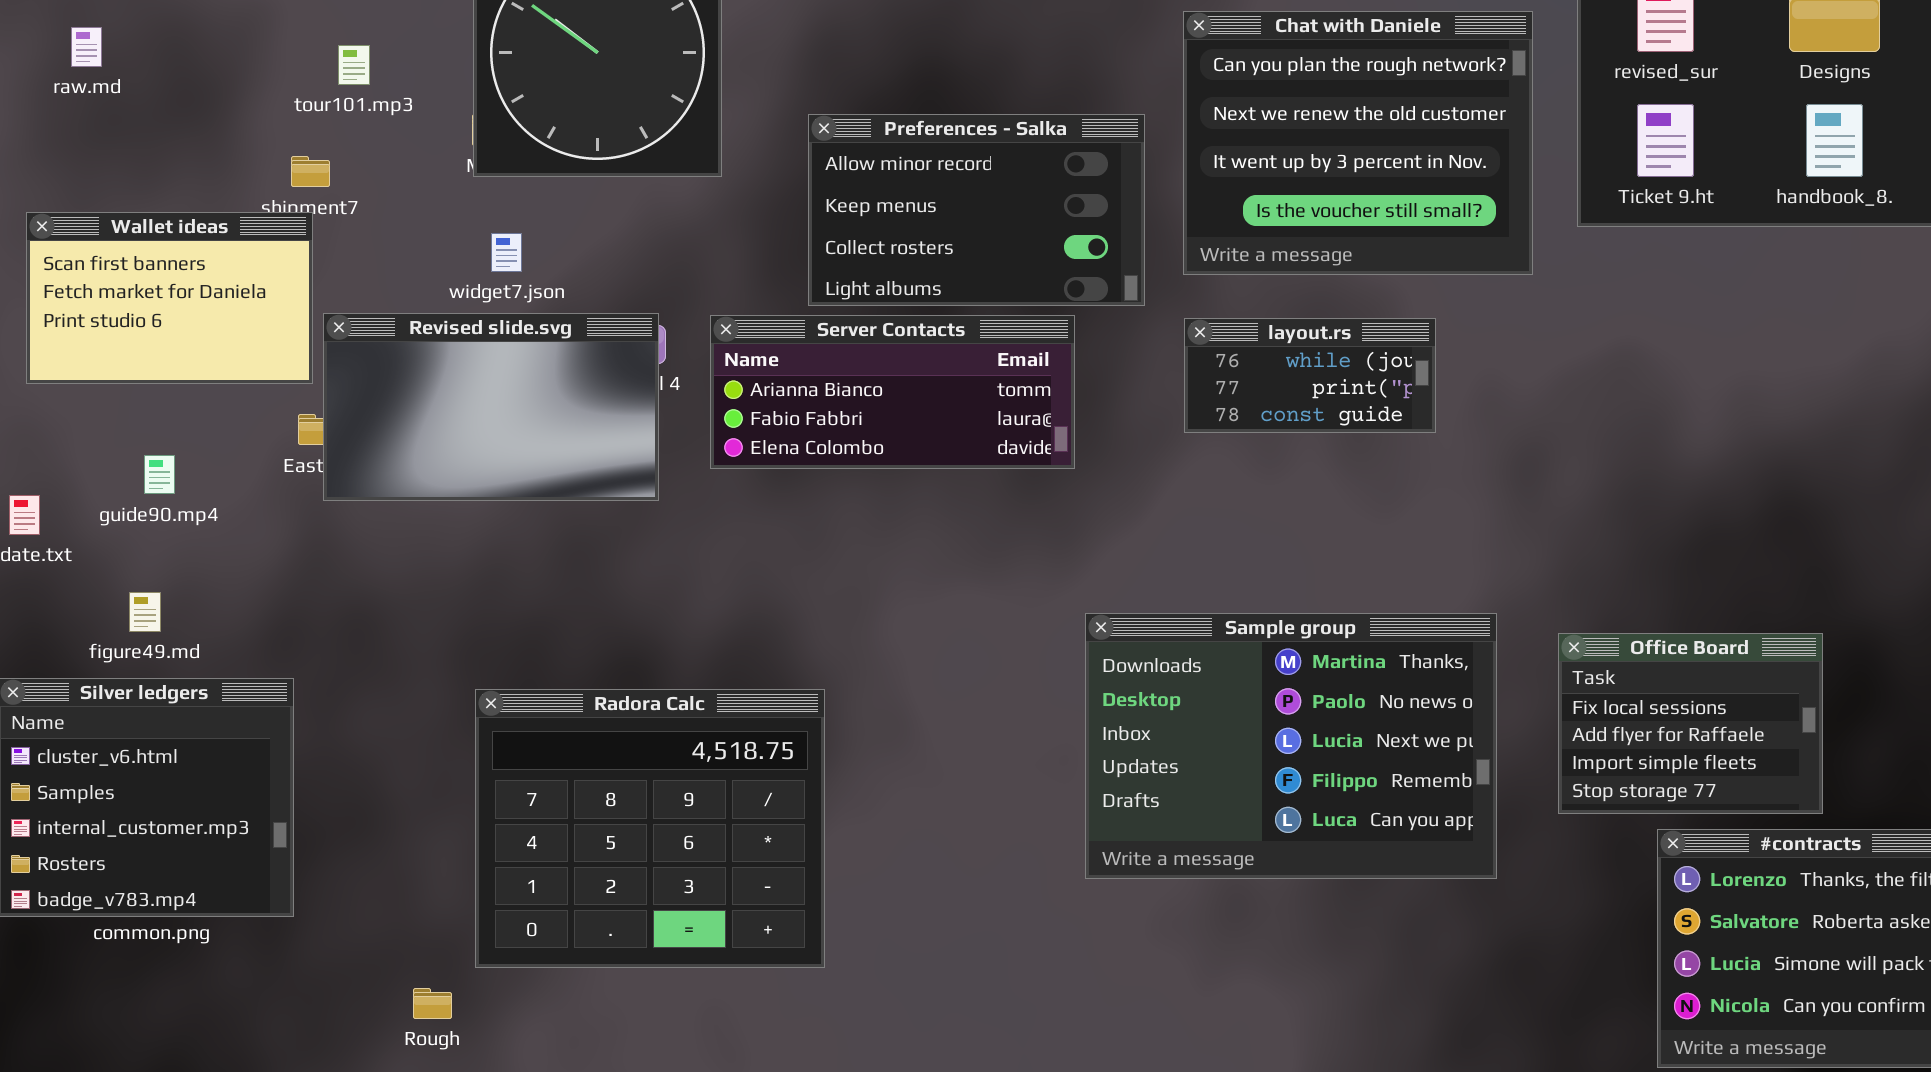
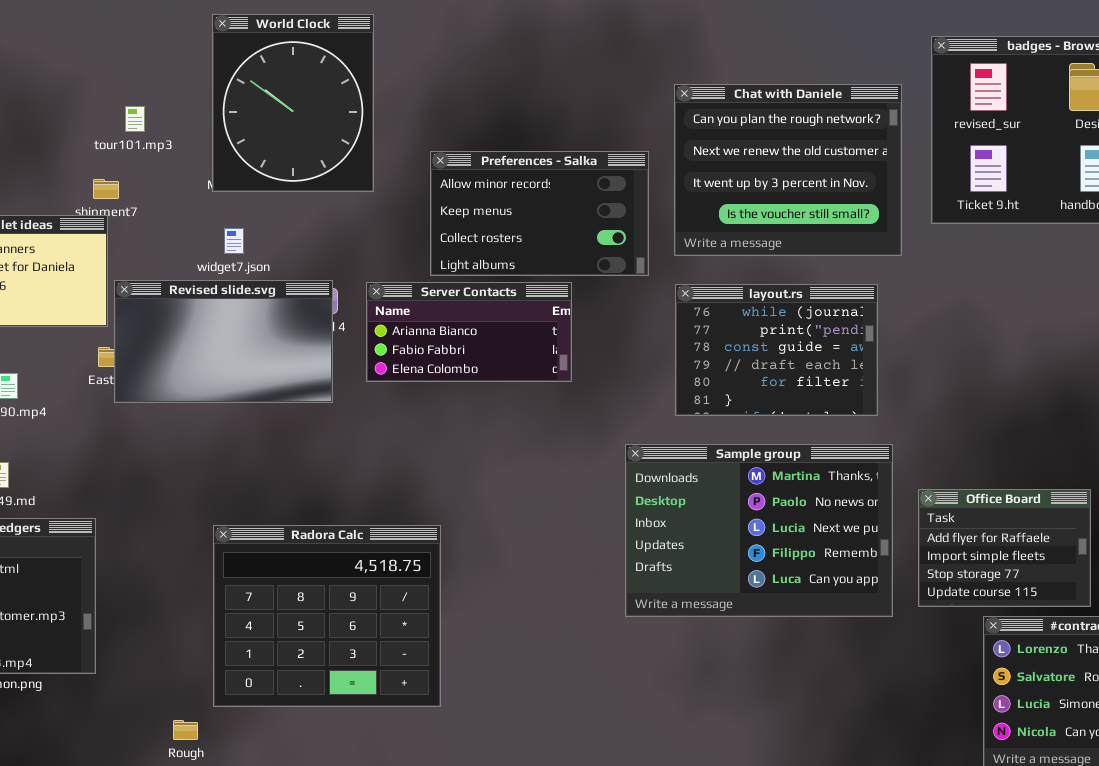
Server Contacts: [710,315,1075,469] -> [366,282,572,382], resized
layout.rs: [1184,318,1436,433] -> [675,284,878,416], resized
Sample group: [1085,613,1497,879] -> [625,444,893,617], moved
Office Board: [1558,633,1823,814] -> [918,489,1091,607], scrolled down 1 row

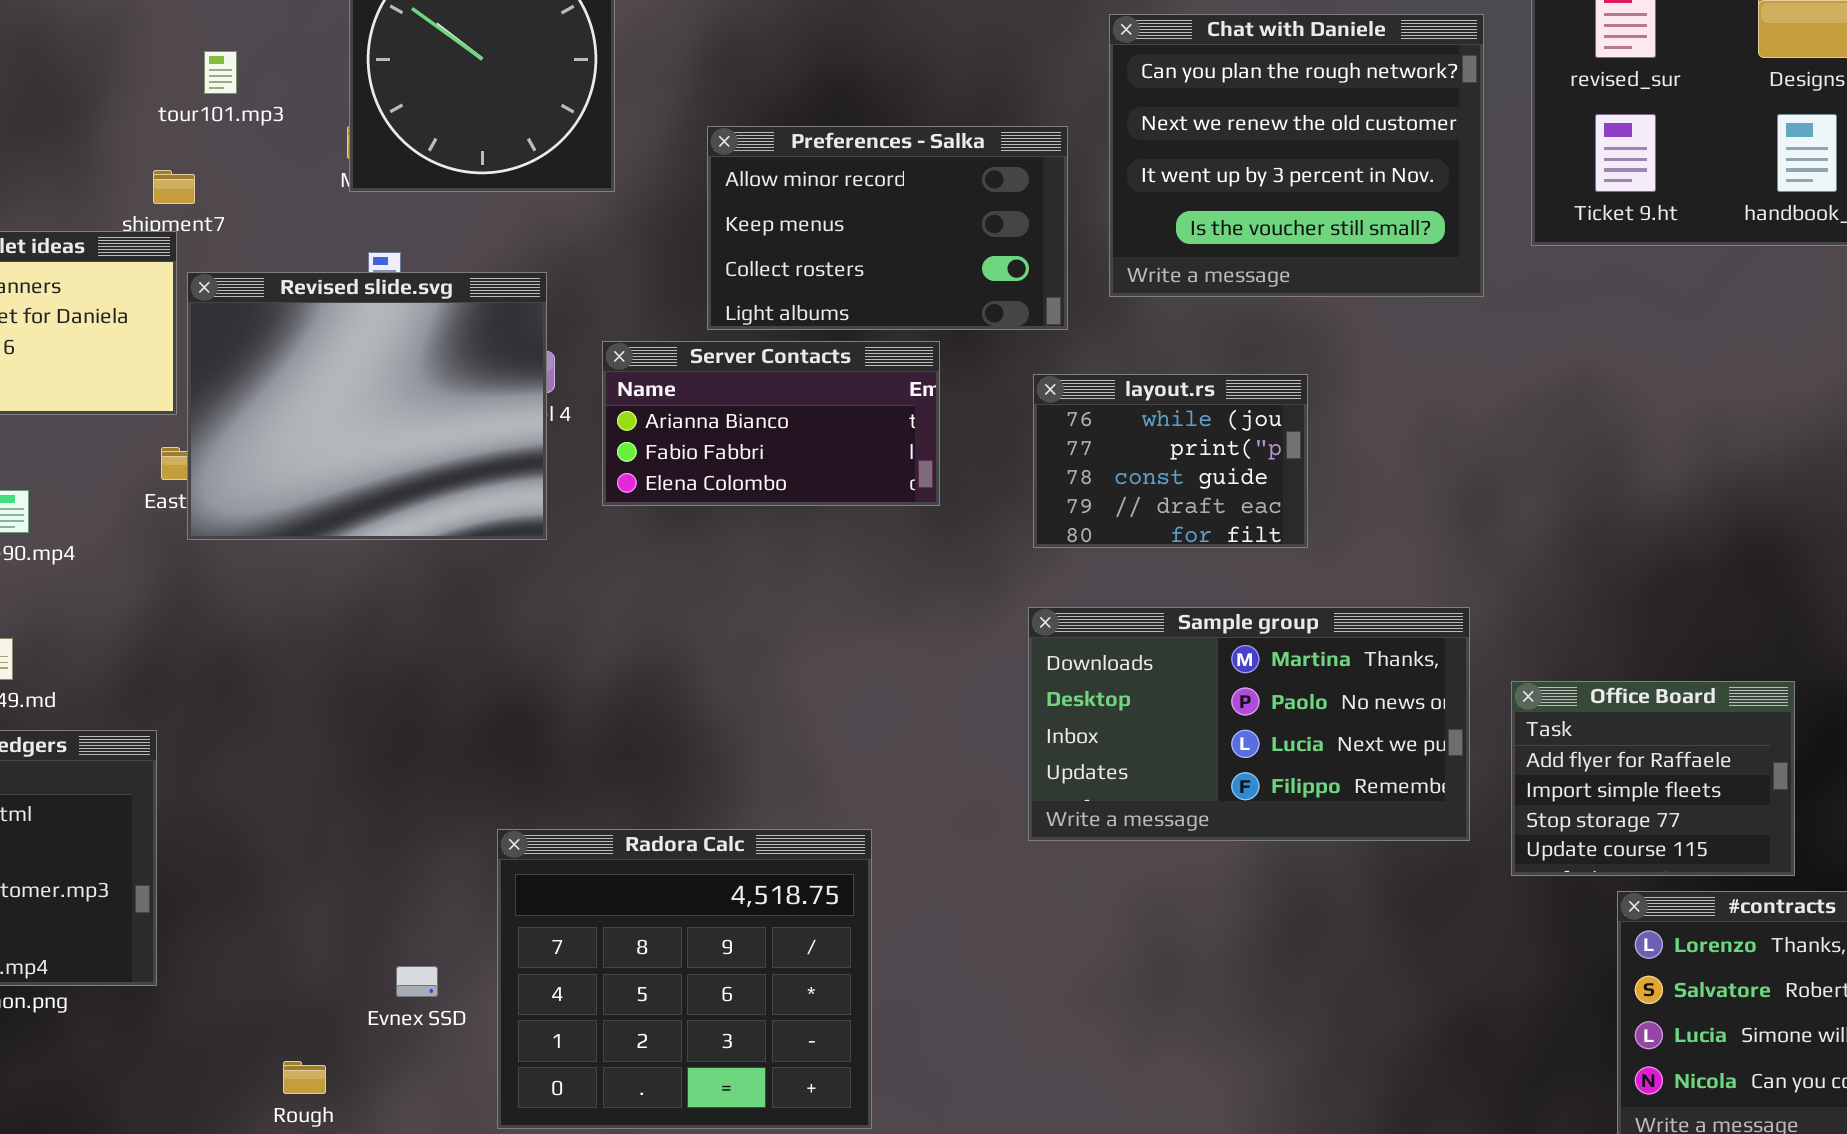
Revised slide.svg: [114,280,333,403] -> [187,272,547,540], resized
layout.rs: [675,284,878,416] -> [1033,374,1308,548], moved, resized
Sample group: [625,444,893,617] -> [1028,607,1470,841], resized
Radora Calc: [213,525,441,707] -> [497,829,872,1129], moved

